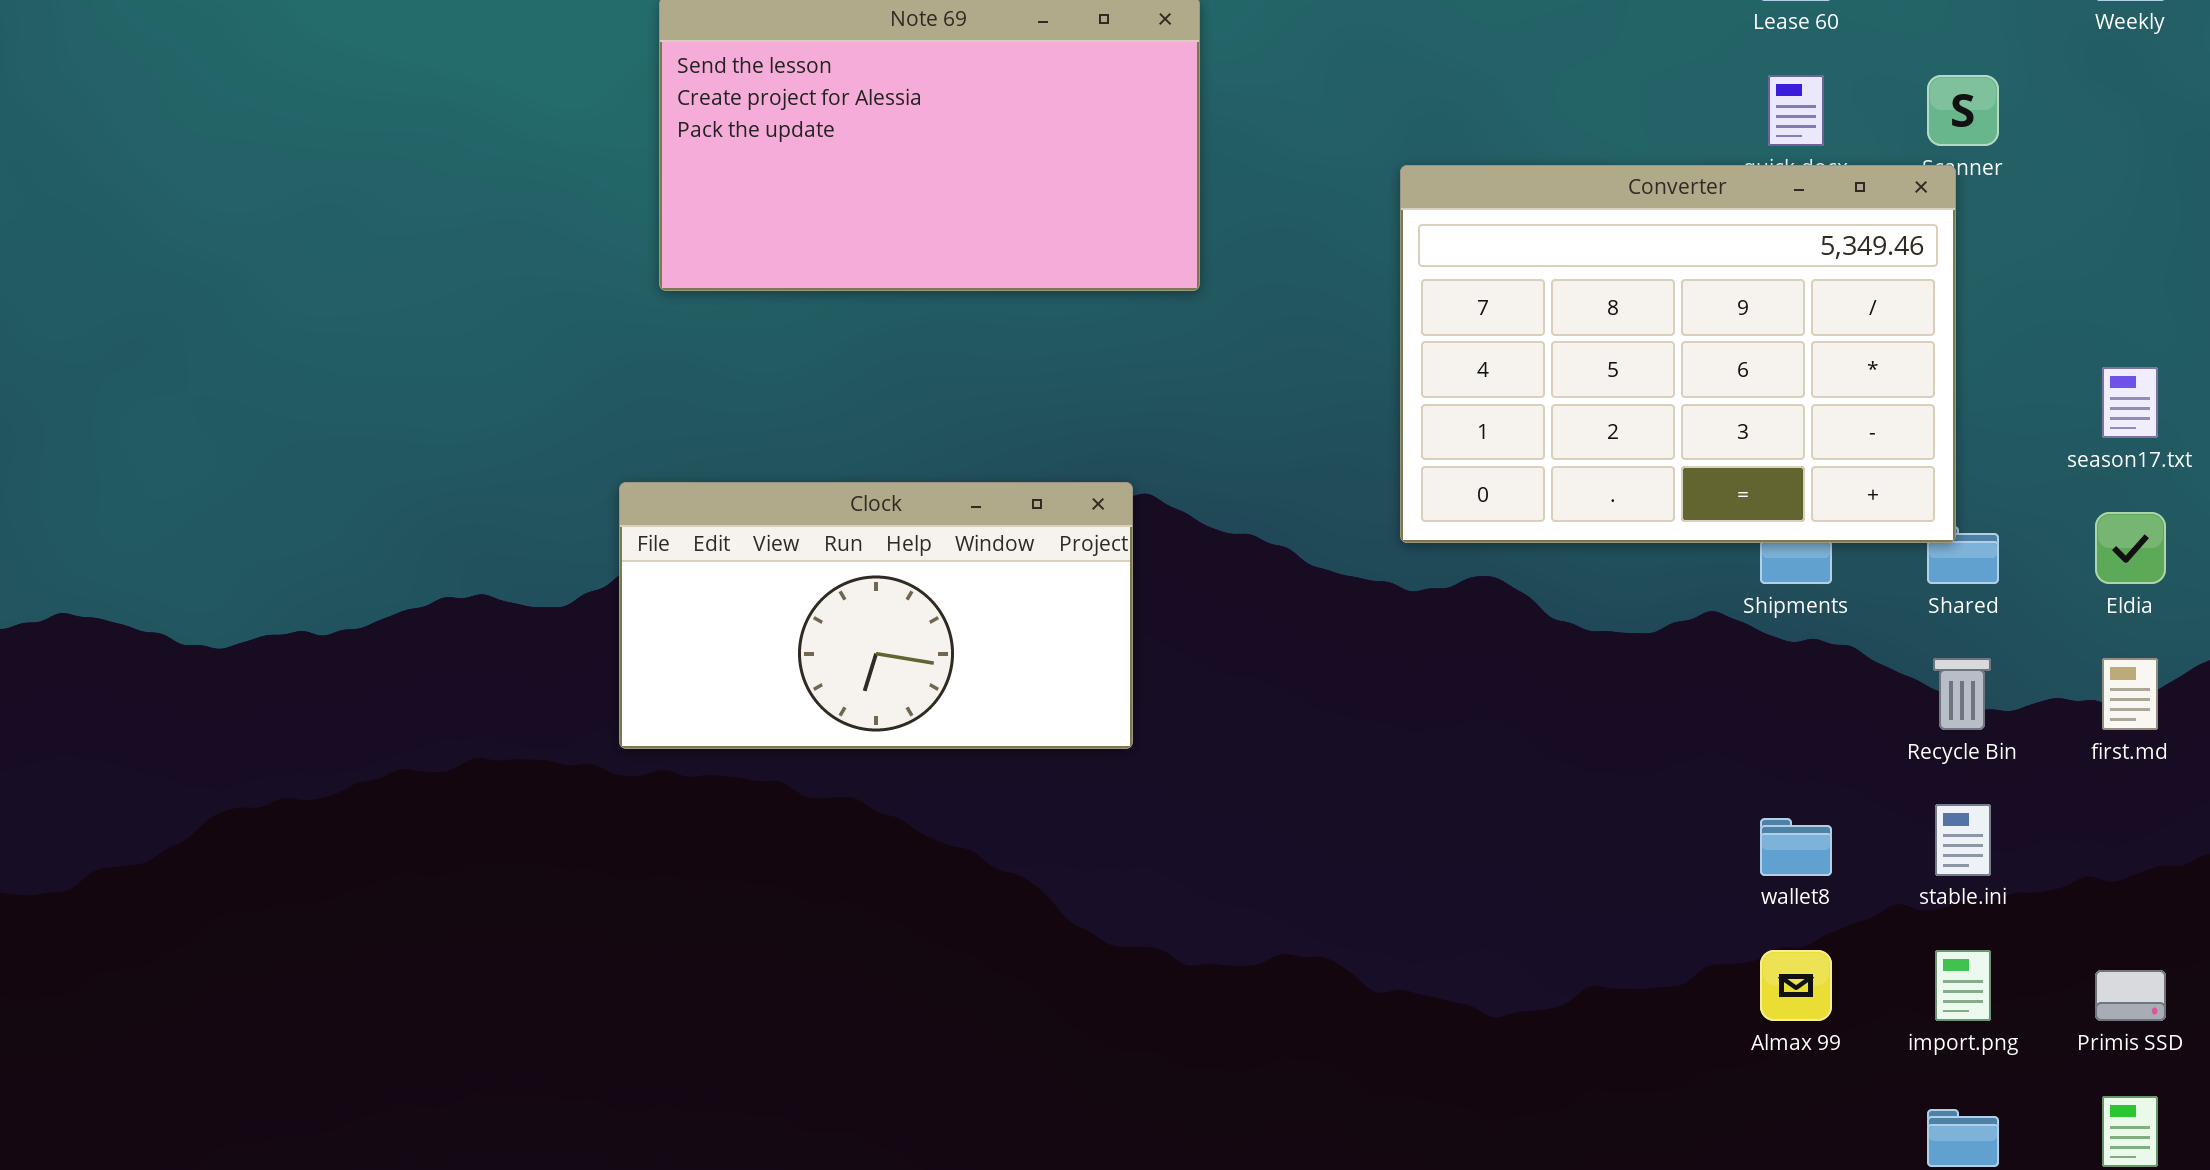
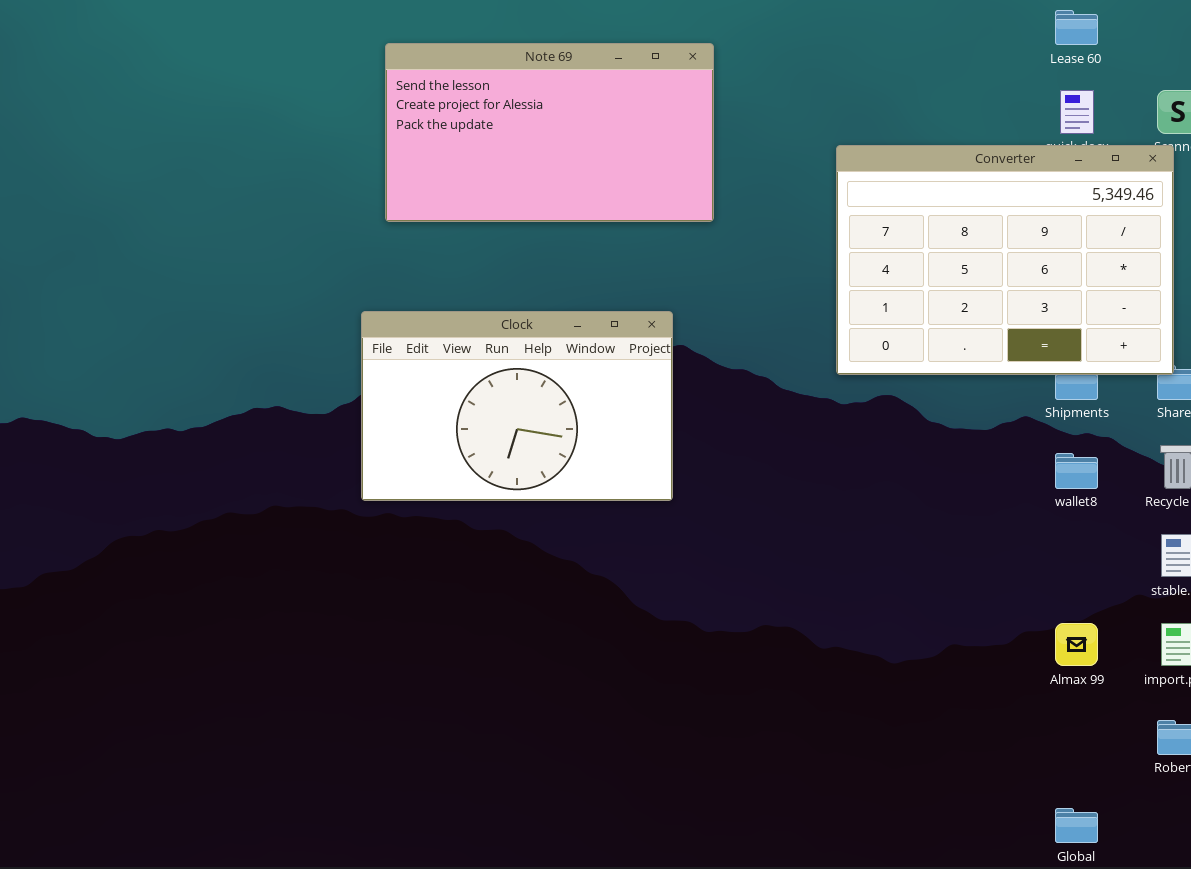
Clock: [619,482,1133,749] -> [361,311,673,501], resized
wallet8: [1760,818,1832,876] -> [1055,453,1098,489], moved

